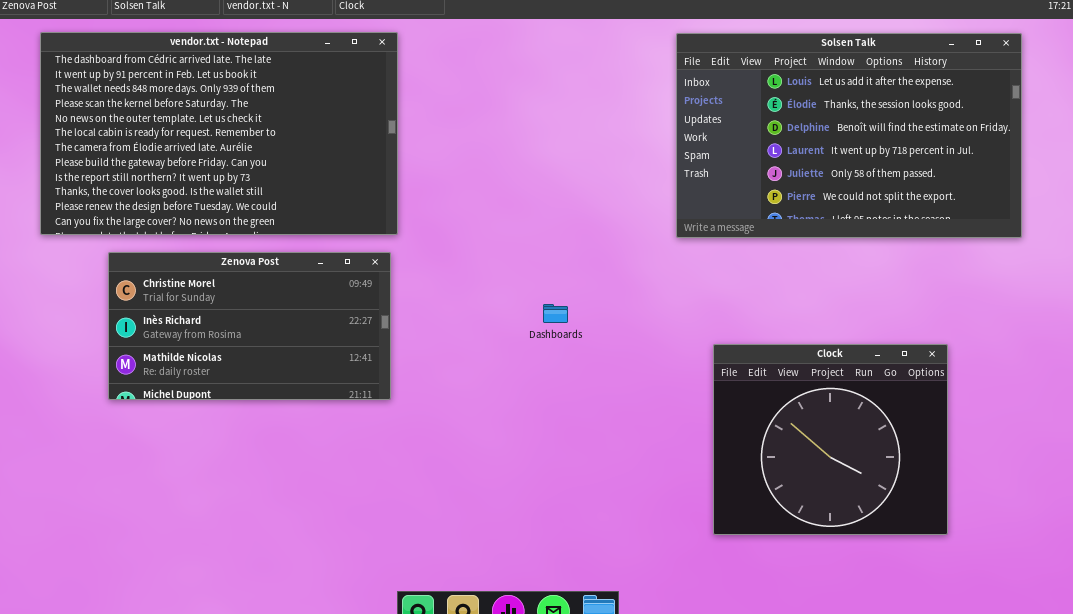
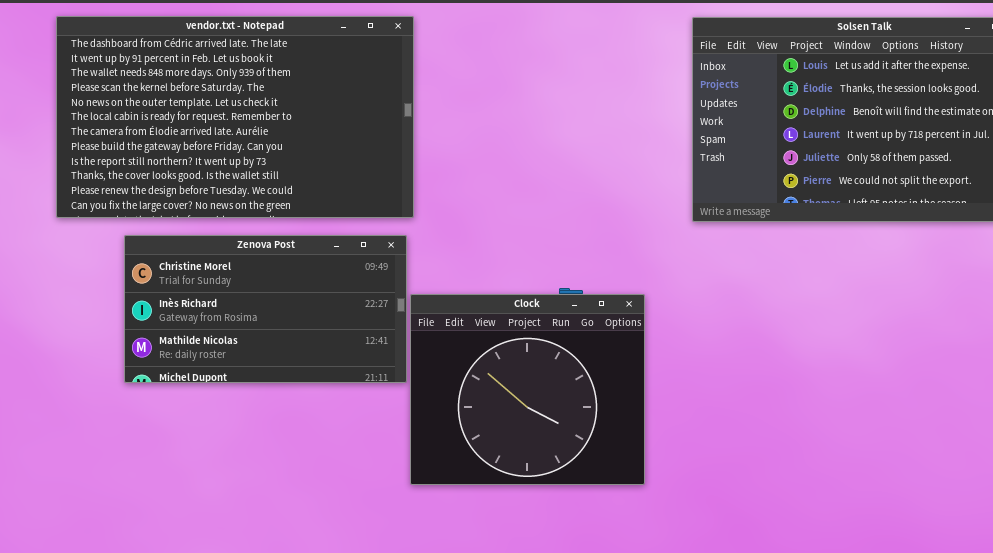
Clock: [713,344,948,535] -> [410,294,645,485], moved

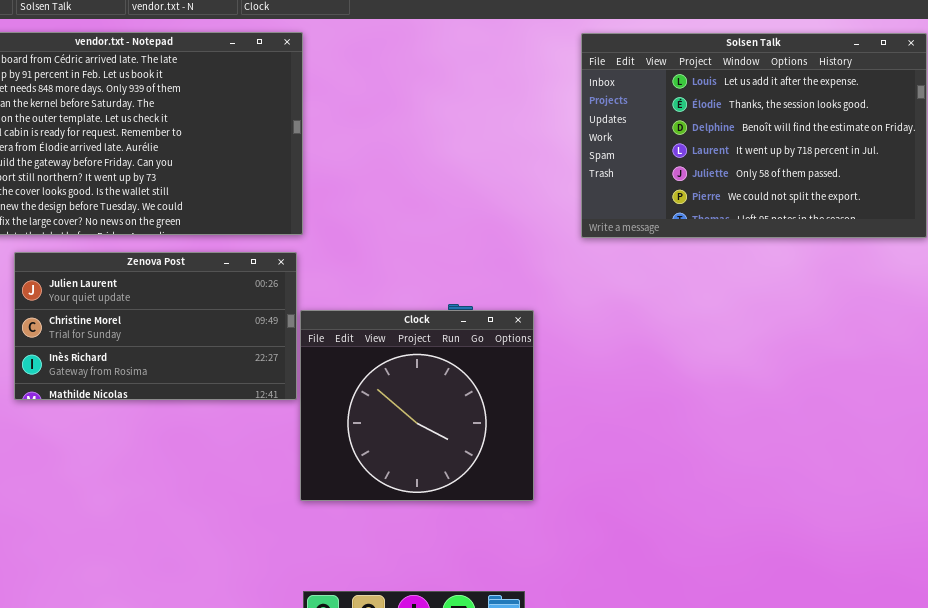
Zenova Post: [124,235,407,383] -> [14,252,297,400], scrolled up 1 row

